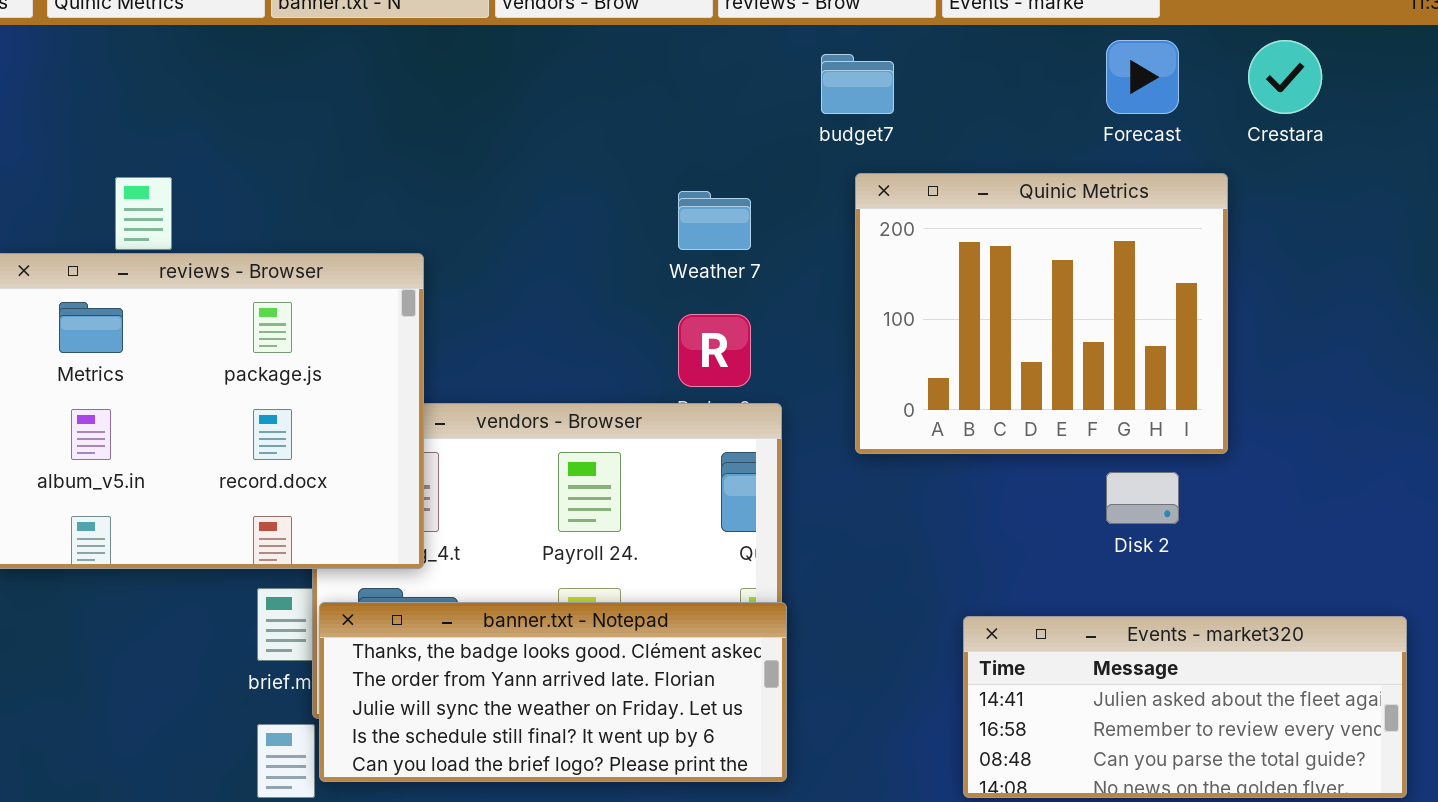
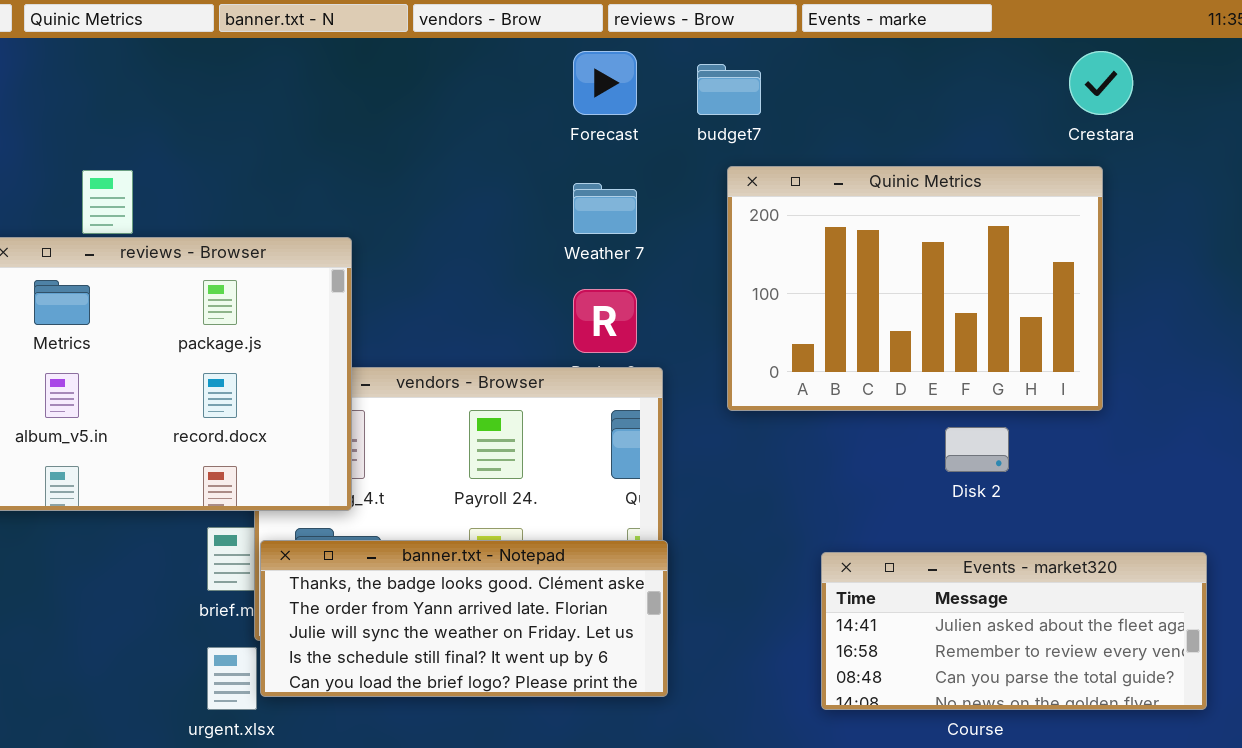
Forecast: [1106,40,1179,114] -> [573,51,637,115], moved
Quinic Metrics: [855,173,1228,454] -> [727,166,1103,411], resized

